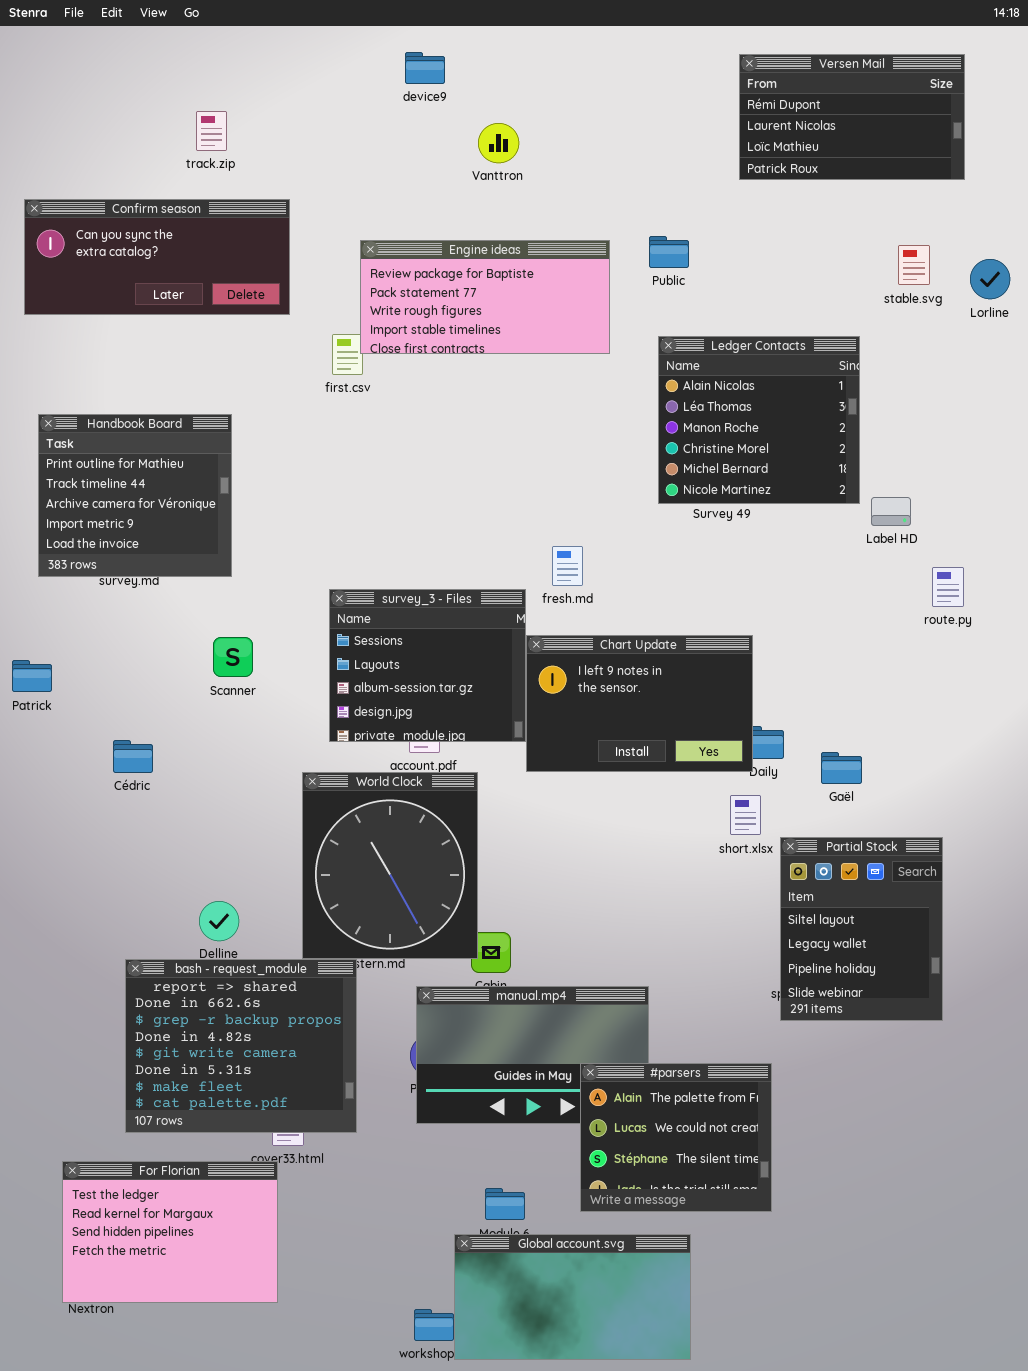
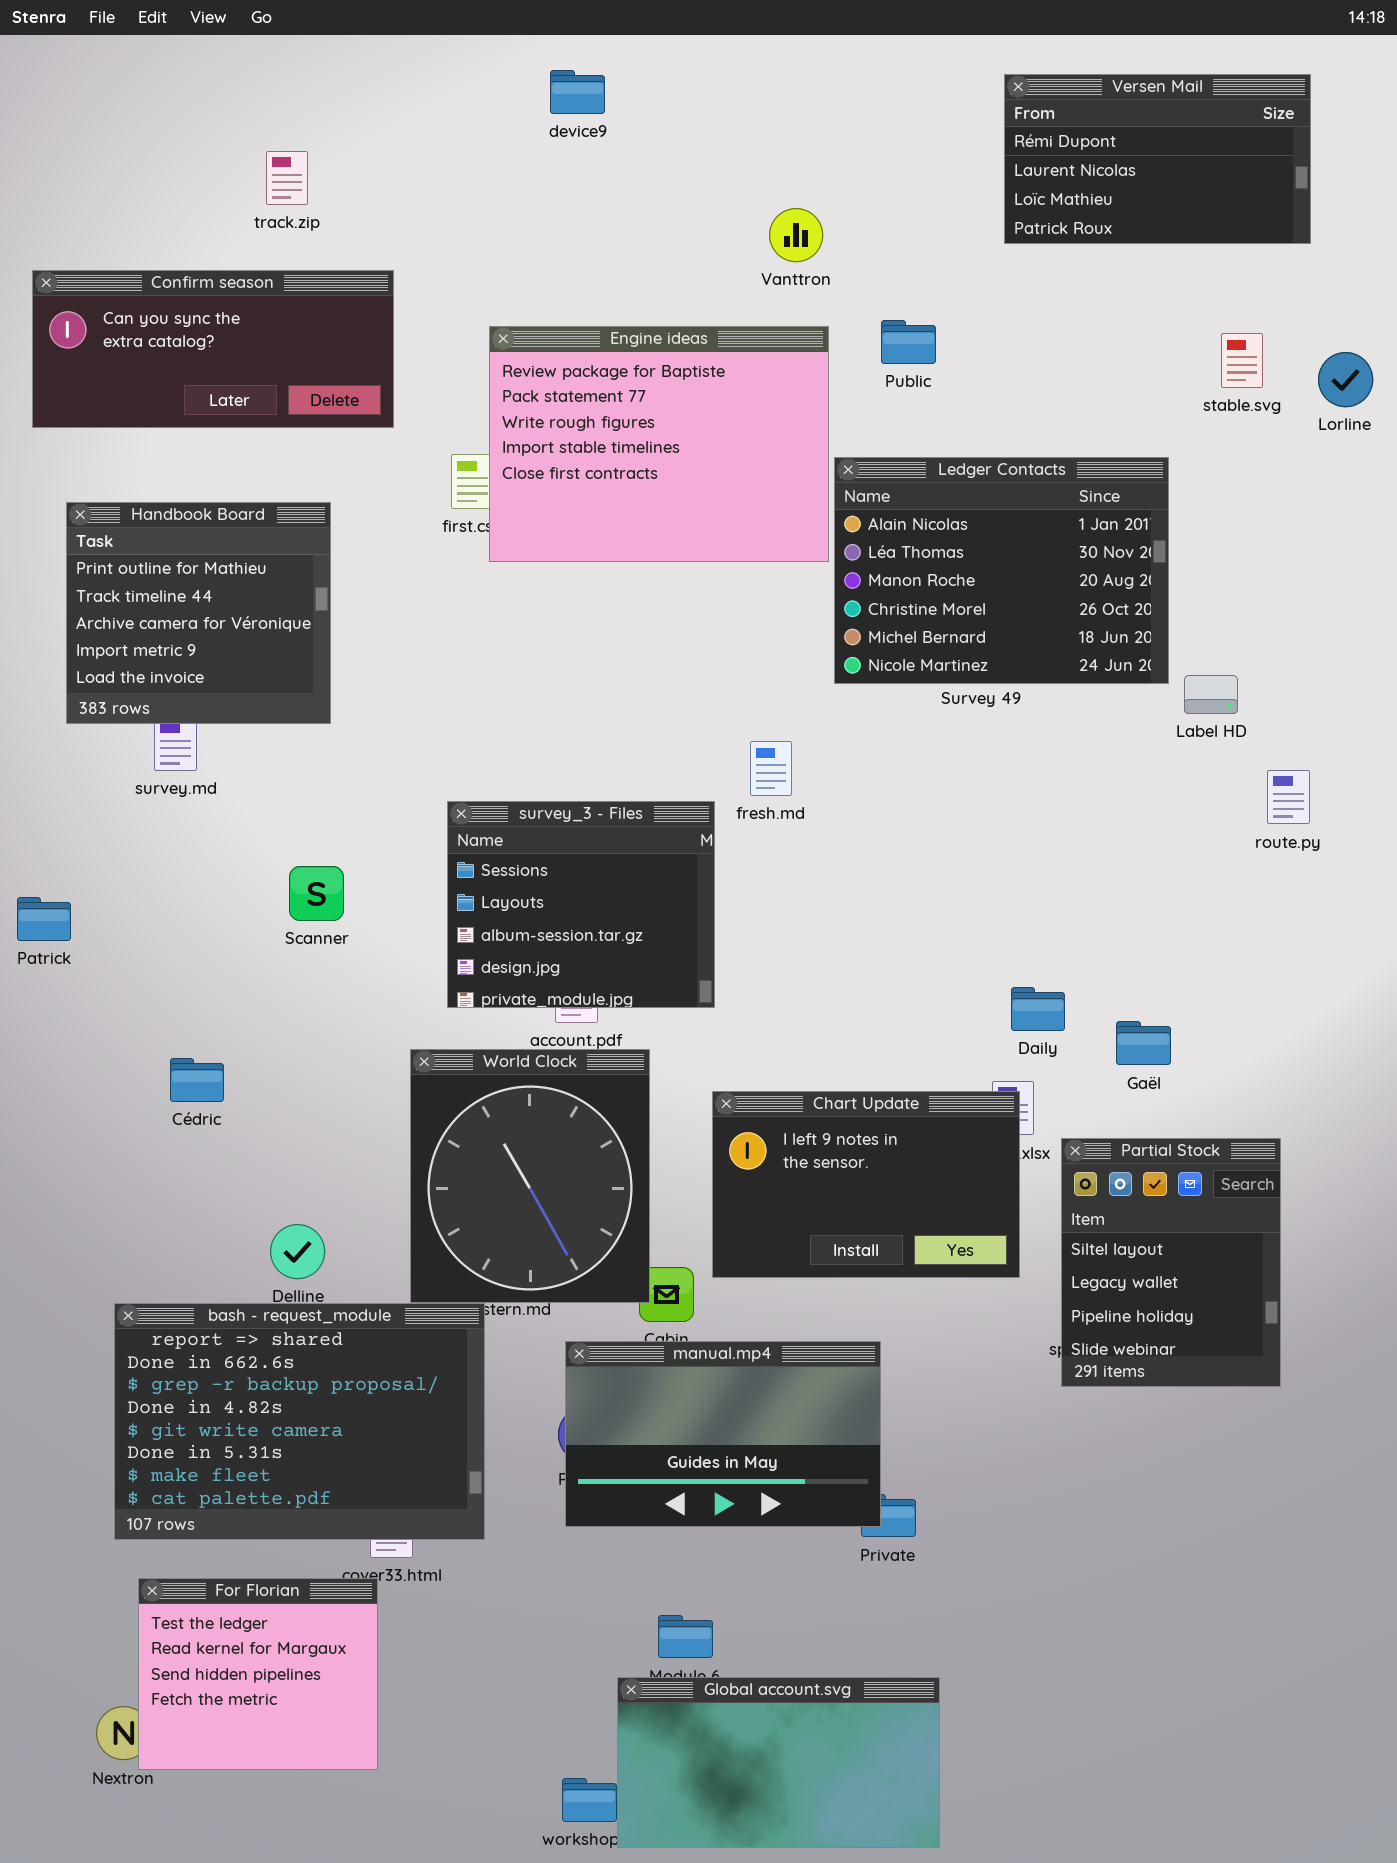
Vanttron: [478,123,519,163] -> [769,208,823,262], moved
Engine ideas: [360,240,610,354] -> [489,326,829,562], resized
Ledger Contacts: [658,336,860,504] -> [834,457,1169,684], resized
Handbook Board: [38,414,232,577] -> [66,502,331,724], moved
Chart Update: [526,635,753,772] -> [712,1091,1020,1278], moved
Cédric: [113,740,153,773] -> [170,1058,224,1102], moved
bash - request_module: [125,959,357,1133] -> [114,1303,485,1540], resized
#parsers: [580,1063,772,1212] -> none, closed
For Florian: [62,1161,278,1303] -> [138,1578,378,1770], resized

